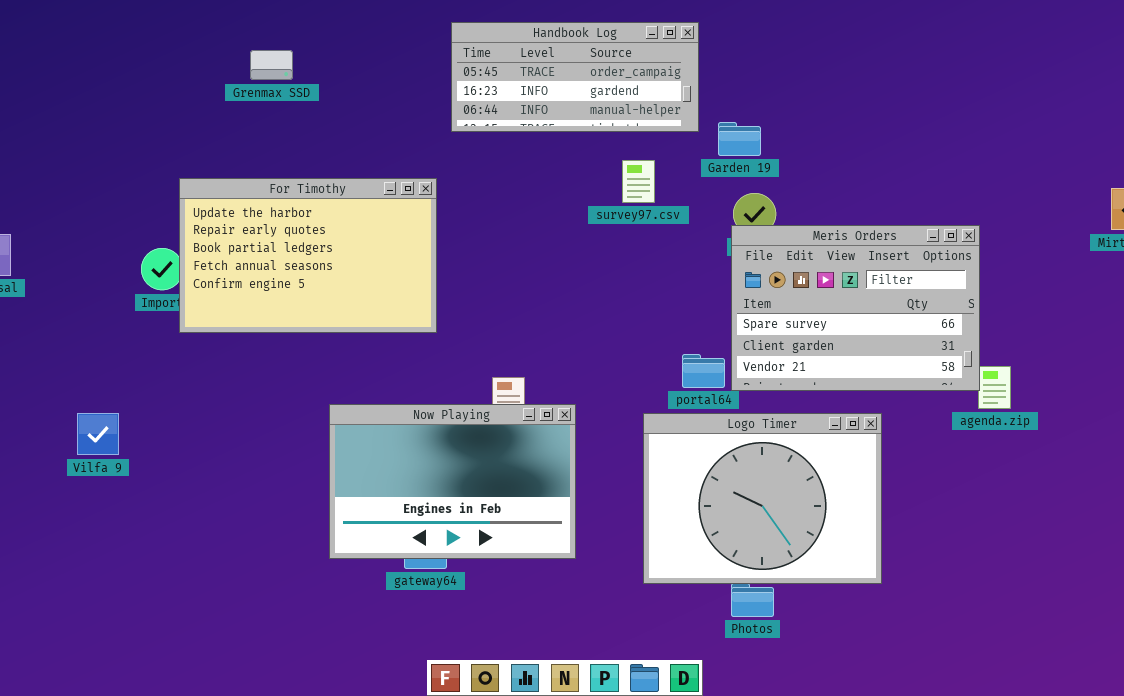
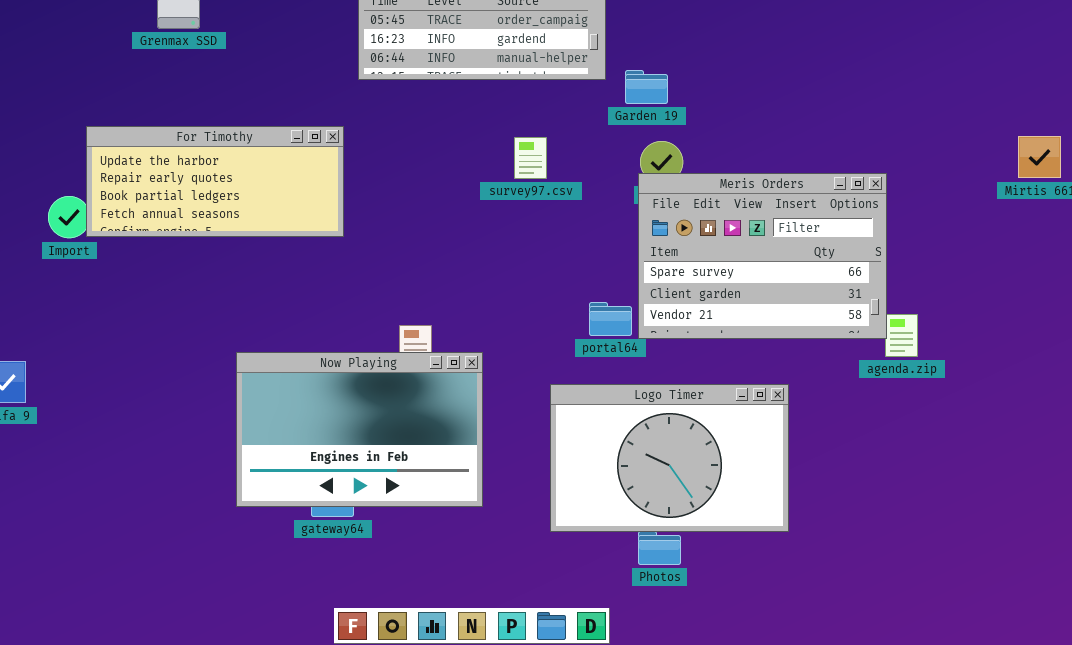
survey97.csv: [622,160,655,203] -> [514,137,547,179], moved
For Timothy: [179,178,437,333] -> [86,126,344,237], resized
Logo Timer: [643,413,882,584] -> [550,384,789,532], resized

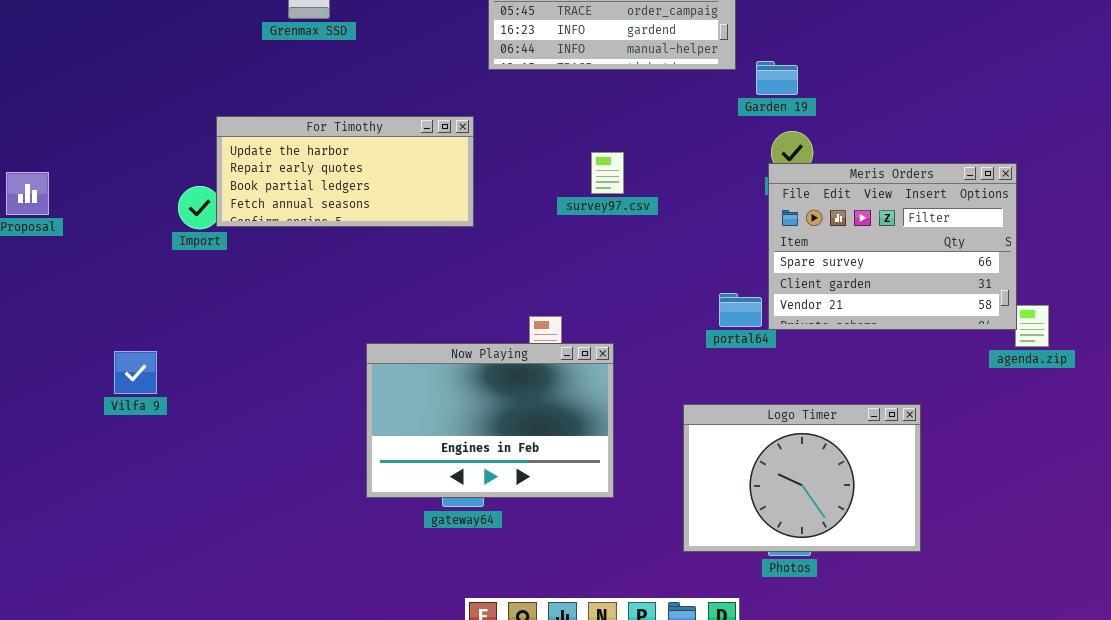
survey97.csv: [514,137,547,179] -> [591,152,624,194], moved
Logo Timer: [550,384,789,532] -> [683,404,921,552], moved

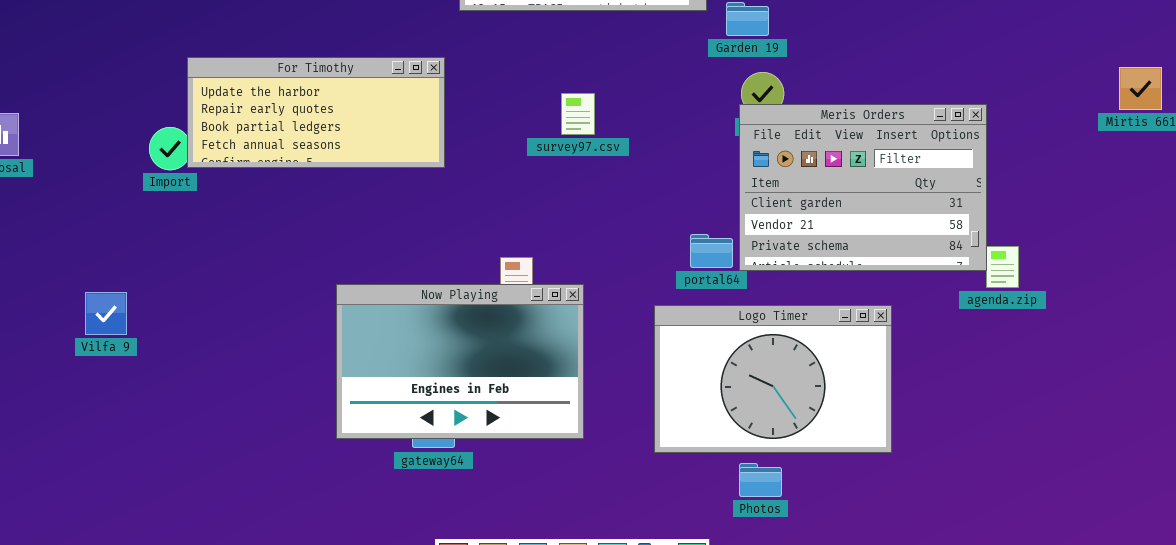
Meris Orders: [768,163,1017,330] -> [739,104,987,271], scrolled down 1 row
Logo Timer: [683,404,921,552] -> [654,305,892,453], moved

